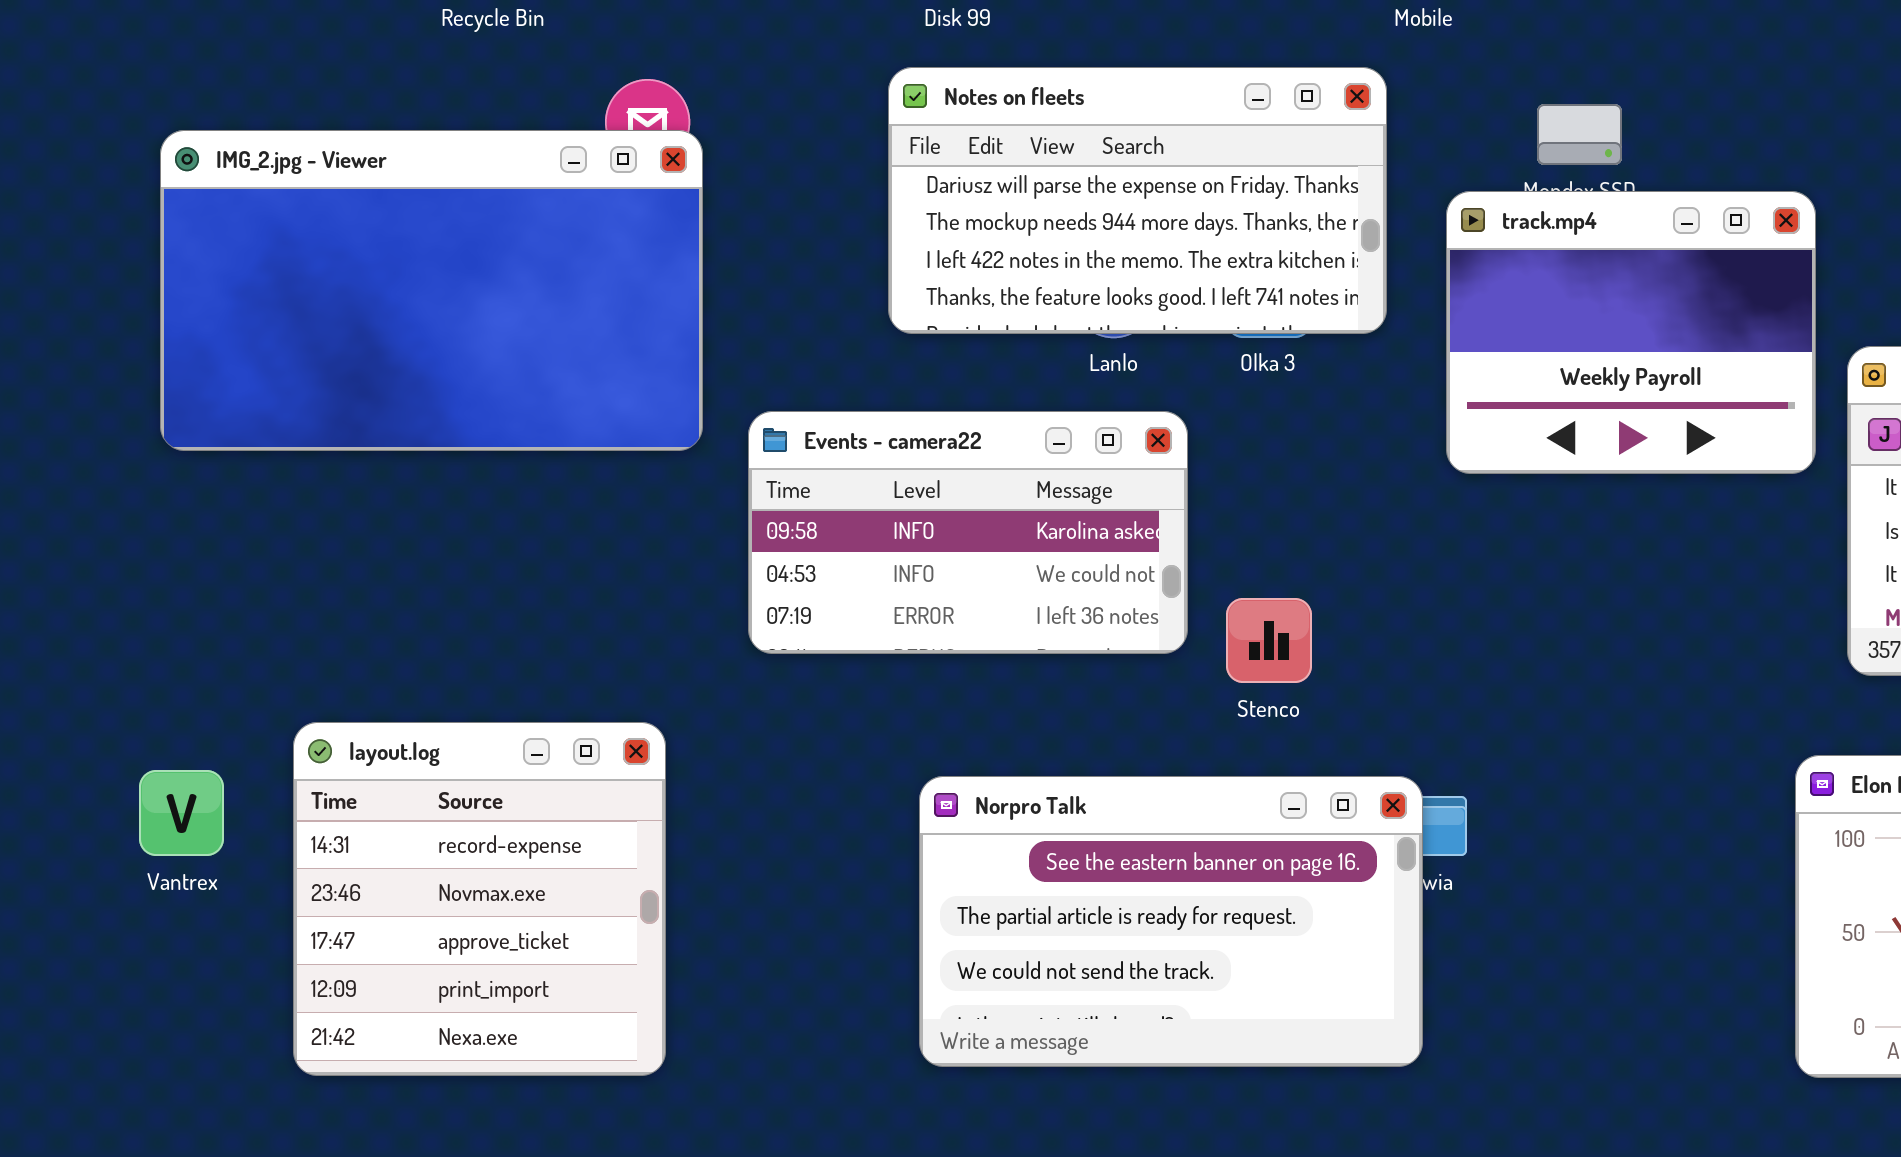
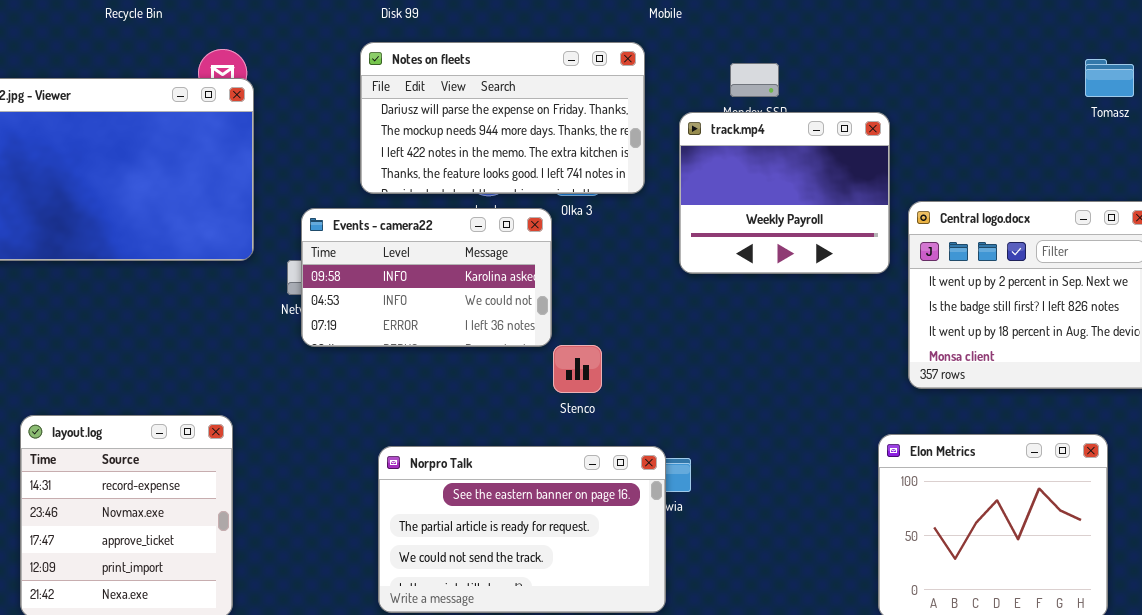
Events - camera22: [748,411,1188,654] -> [301,208,552,347], moved

